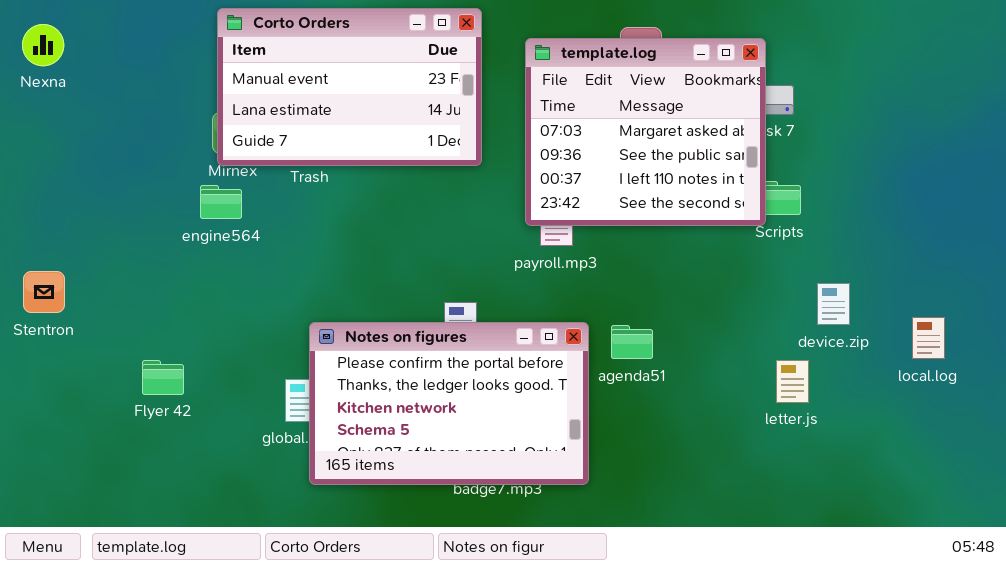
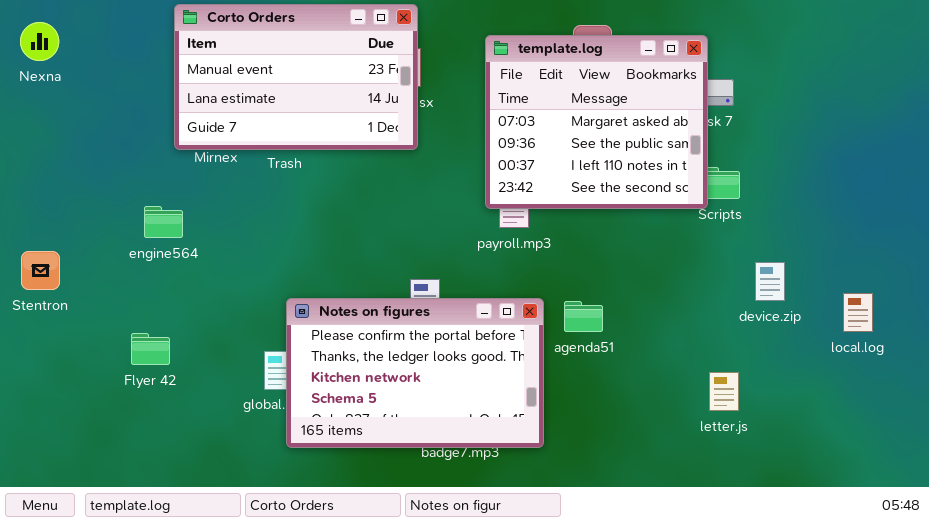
Corto Orders: [217,8,482,166] -> [174,4,418,150], moved
engine564: [200,185,242,219] -> [144,206,183,238], moved
letter.js: [776,360,809,403] -> [709,372,739,411], moved

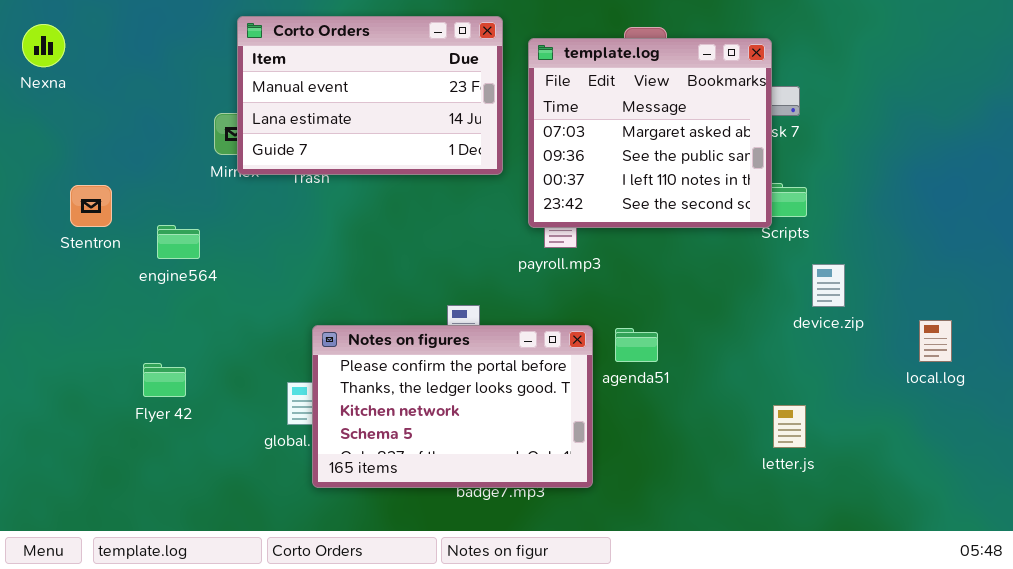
Corto Orders: [174,4,418,150] -> [237,16,503,175], moved
Stentron: [21,251,60,290] -> [70,185,112,227], moved
device.zip: [755,262,785,301] -> [812,264,845,307], moved

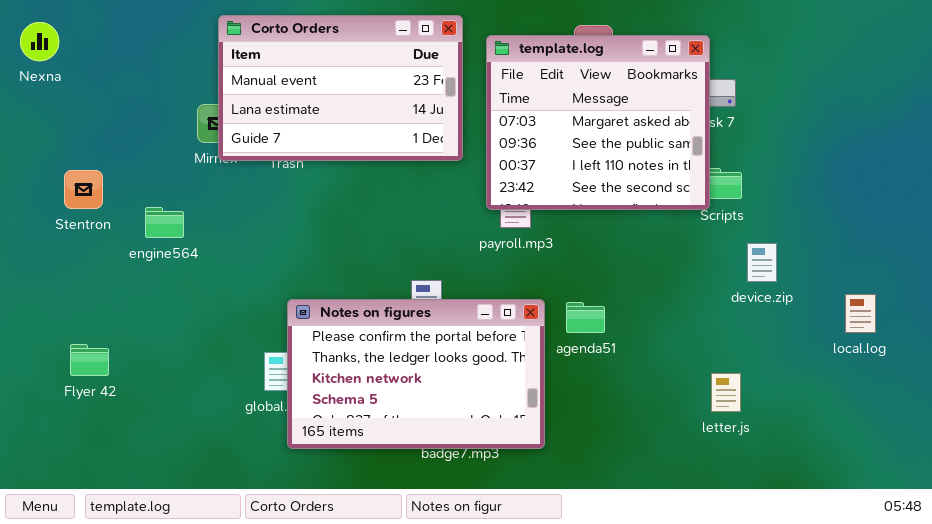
Flyer 42: [143,363,186,397] -> [70,344,109,376], moved

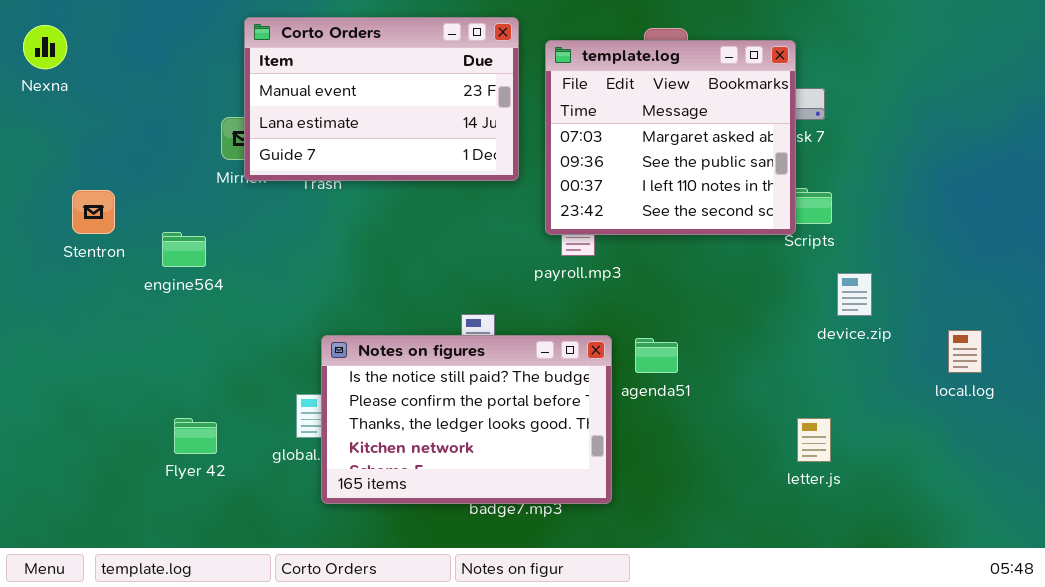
Notes on figures: [287,299,545,449] -> [321,335,612,504], scrolled up 1 row
Flyer 42: [70,344,109,376] -> [174,418,217,454], moved

